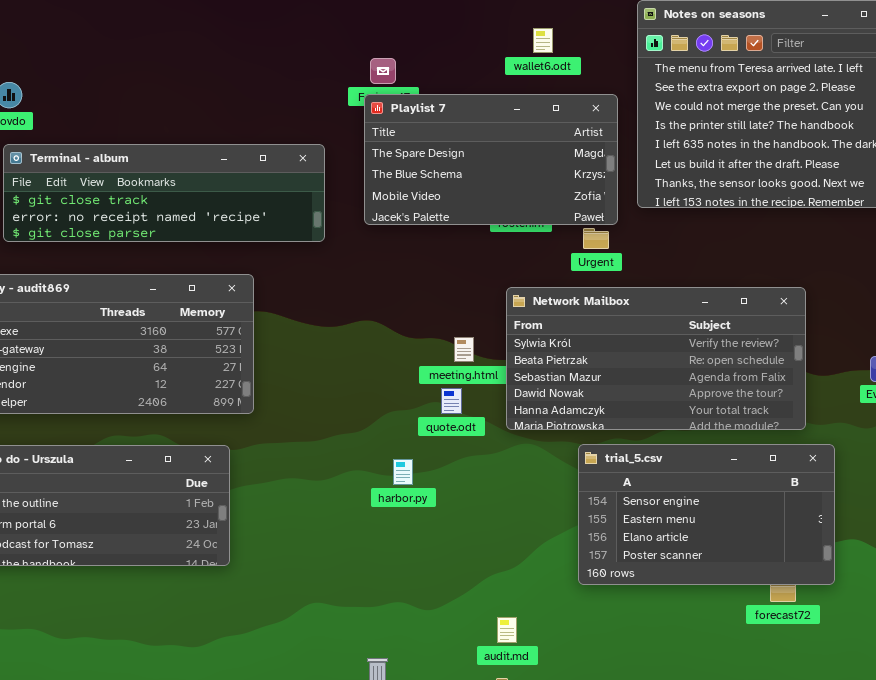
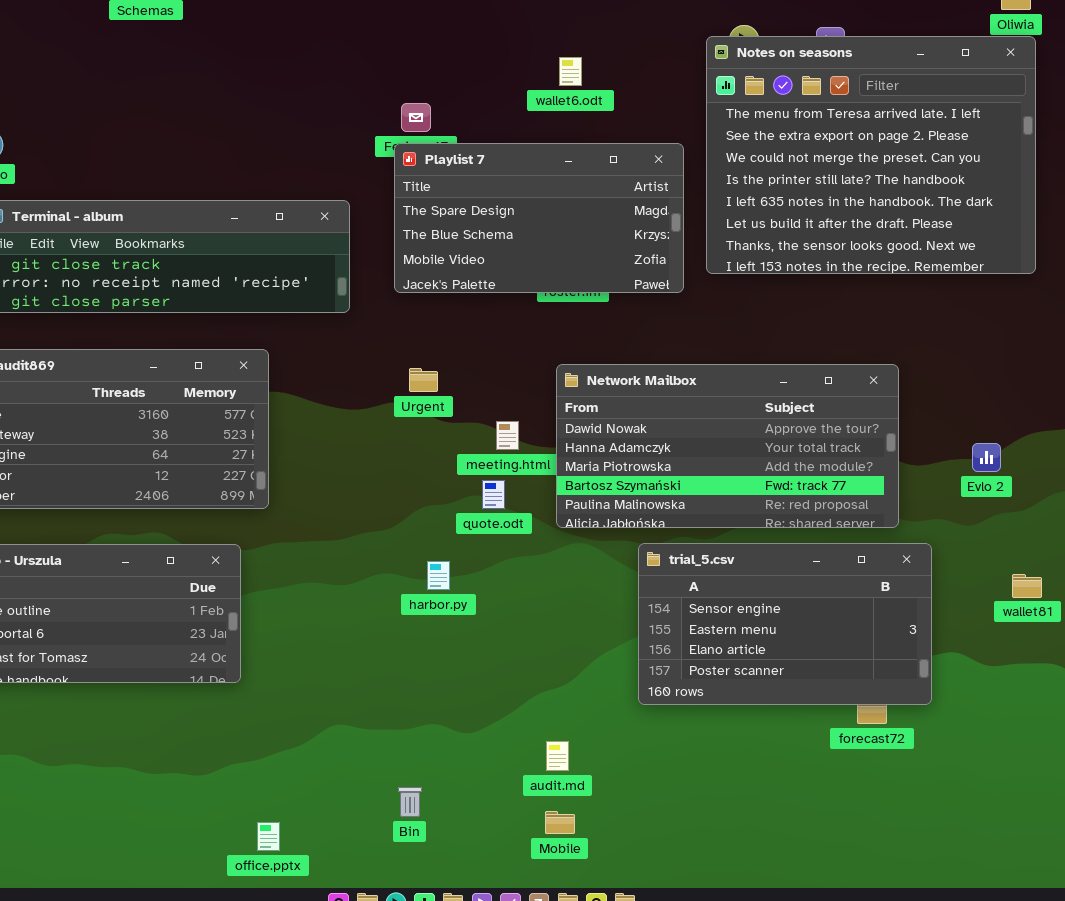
wallet6.odt: [533,28,553,53] -> [559,57,582,86], moved
Urgent: [583,228,609,249] -> [409,368,438,392], moved
Network Mailbox: [506,287,806,430] -> [556,364,899,528], scrolled down 3 rows

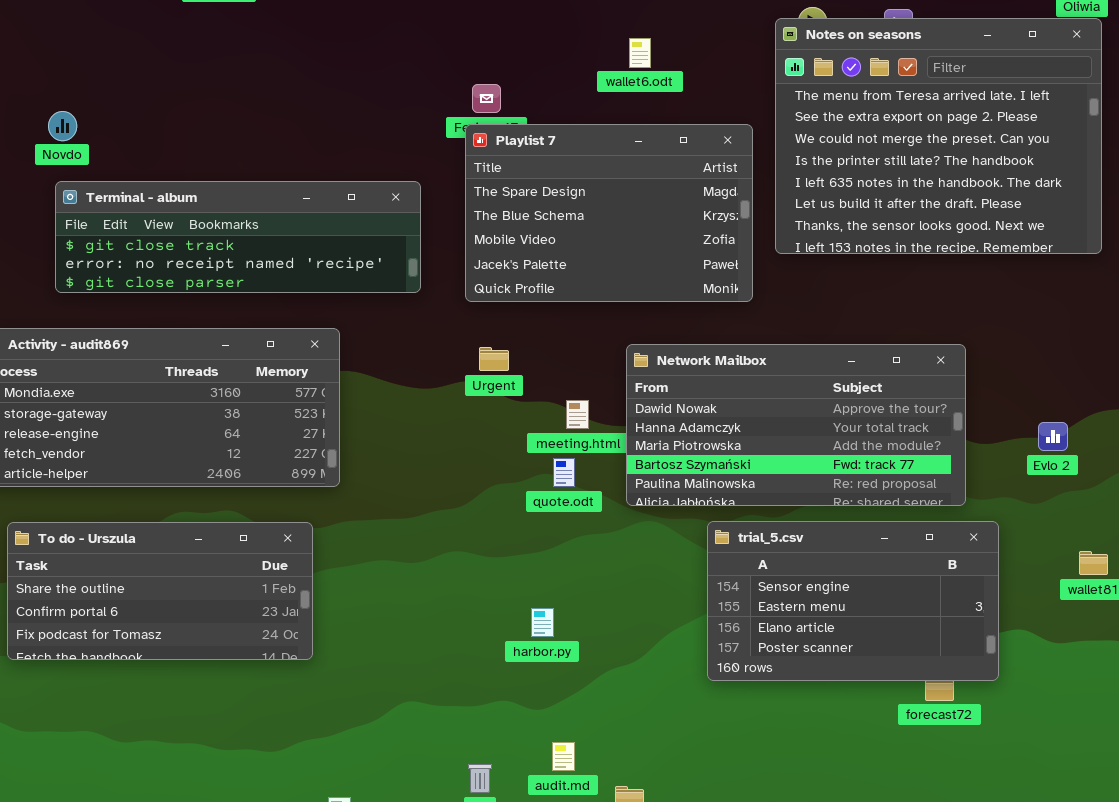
Playlist 7: [394,143,684,293] -> [465,124,753,302], resized
harbor.py: [427,561,450,590] -> [531,608,554,637], moved
audit.md: [546,741,569,771] -> [552,742,575,771], moved

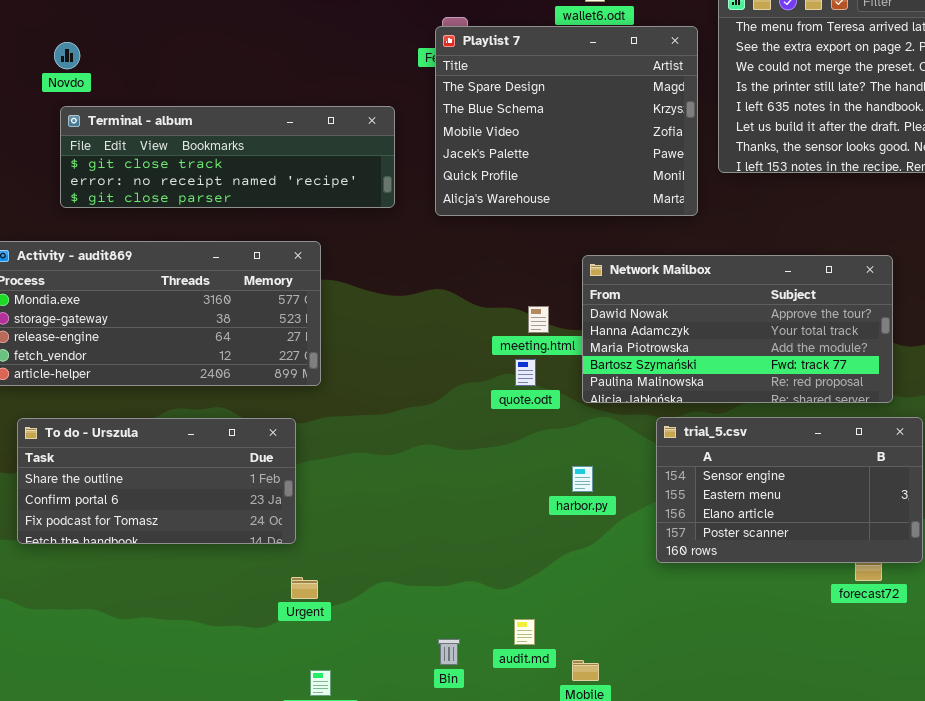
Playlist 7: [465,124,753,302] -> [435,26,698,216], resized
Urgent: [479,347,509,371] -> [291,577,318,599], moved
harbor.py: [531,608,554,637] -> [572,466,593,492], moved

